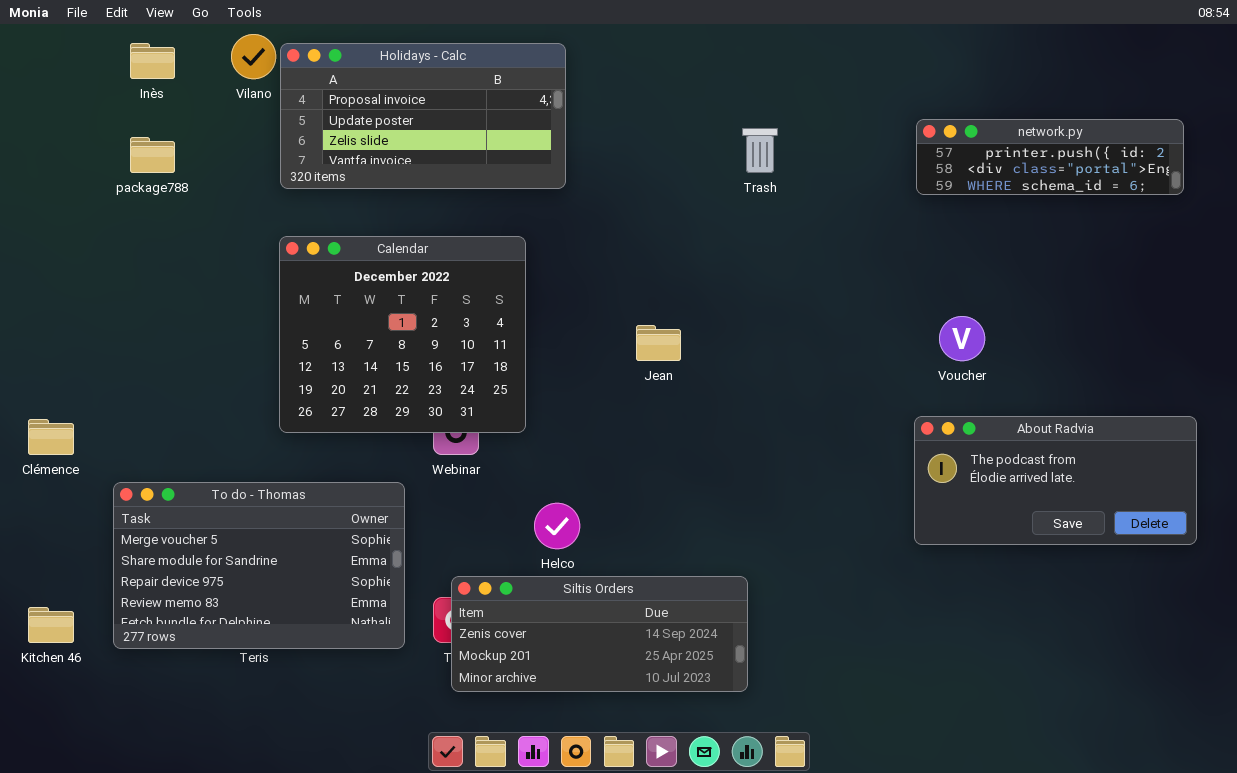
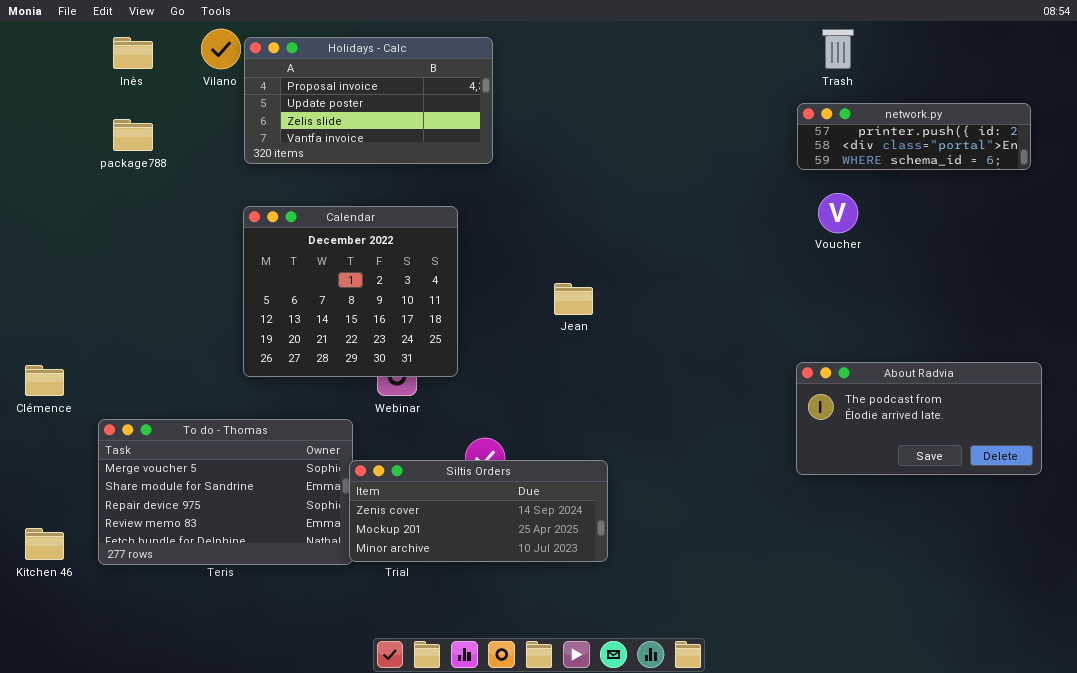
Trash: [742,128,778,173] -> [822,29,854,69], moved
Voucher: [939,316,985,361] -> [818,193,858,233], moved
Siltis Orders: [451,576,748,692] -> [349,460,608,562], moved

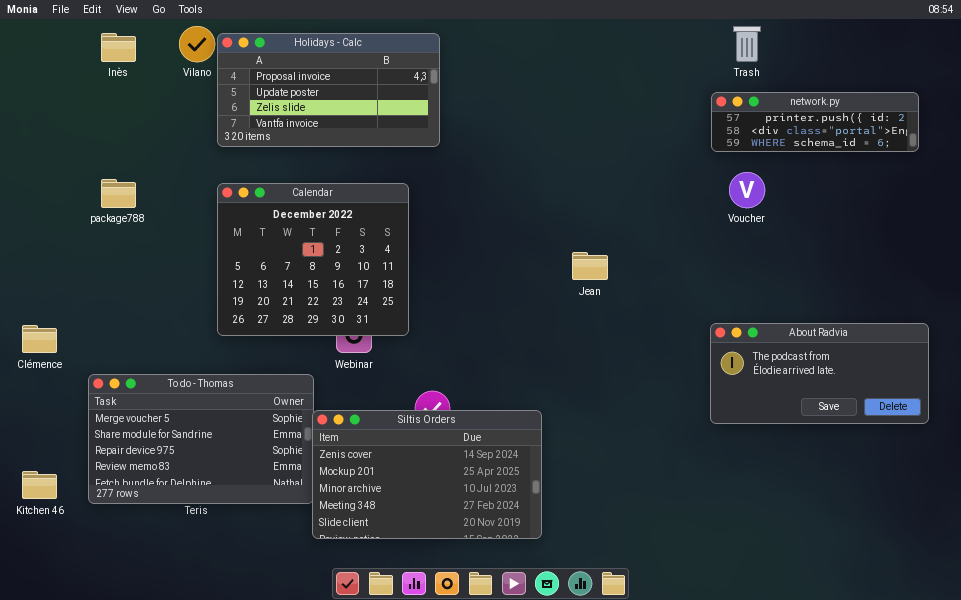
package788: [113,119,153,151] -> [101,179,136,208], moved
Jean: [554,283,593,315] -> [572,252,608,280], moved
Siltis Orders: [349,460,608,562] -> [312,410,542,539], resized

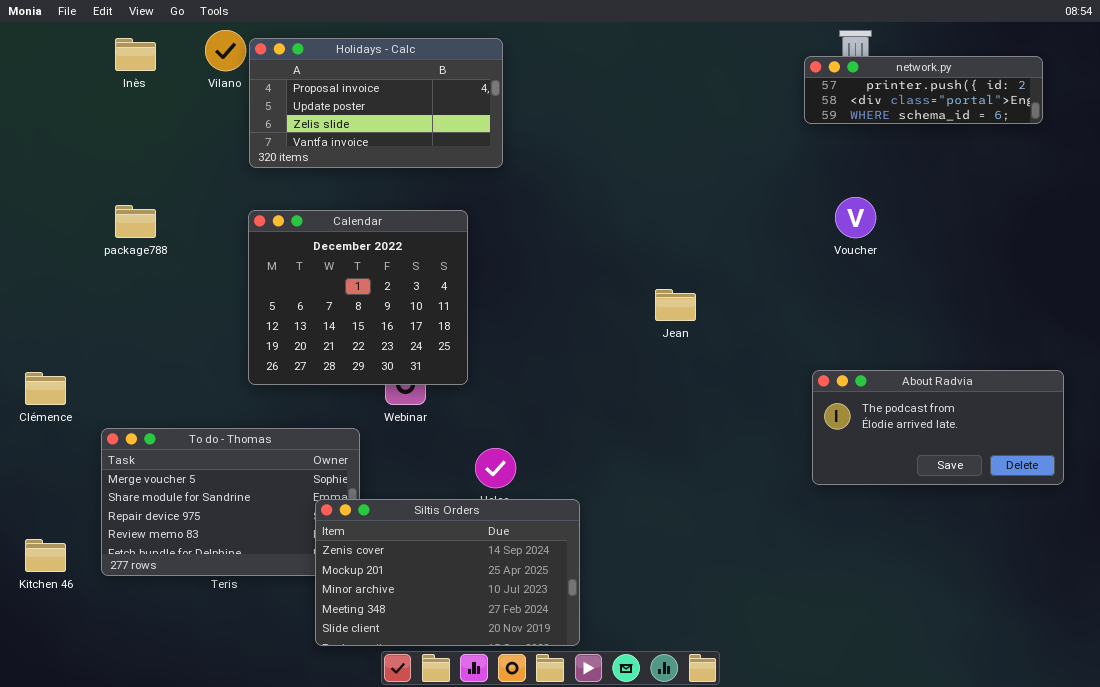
network.py: [711,92,919,152] -> [804,56,1043,124], moved
Siltis Orders: [312,410,542,539] -> [315,499,580,646], moved

